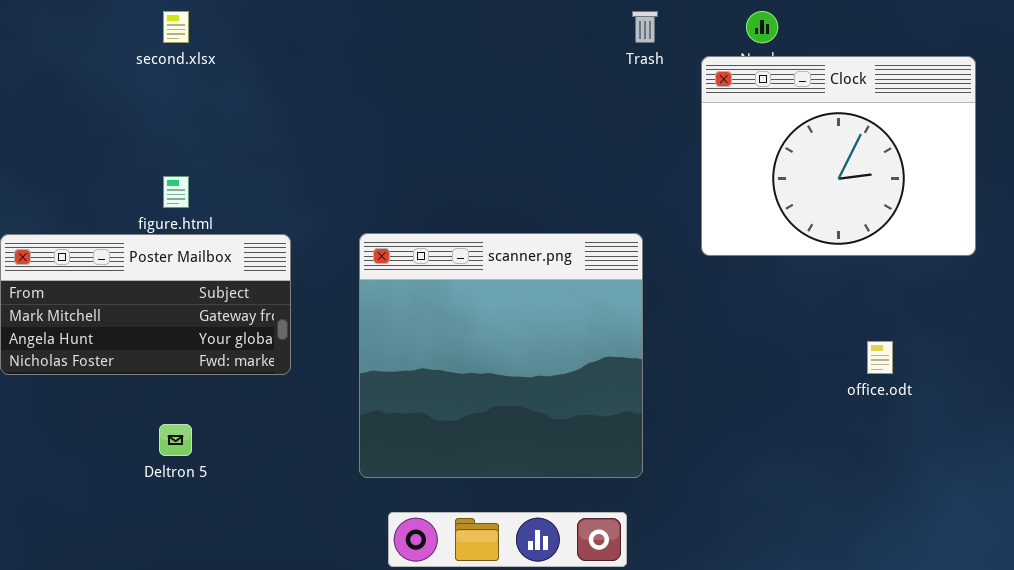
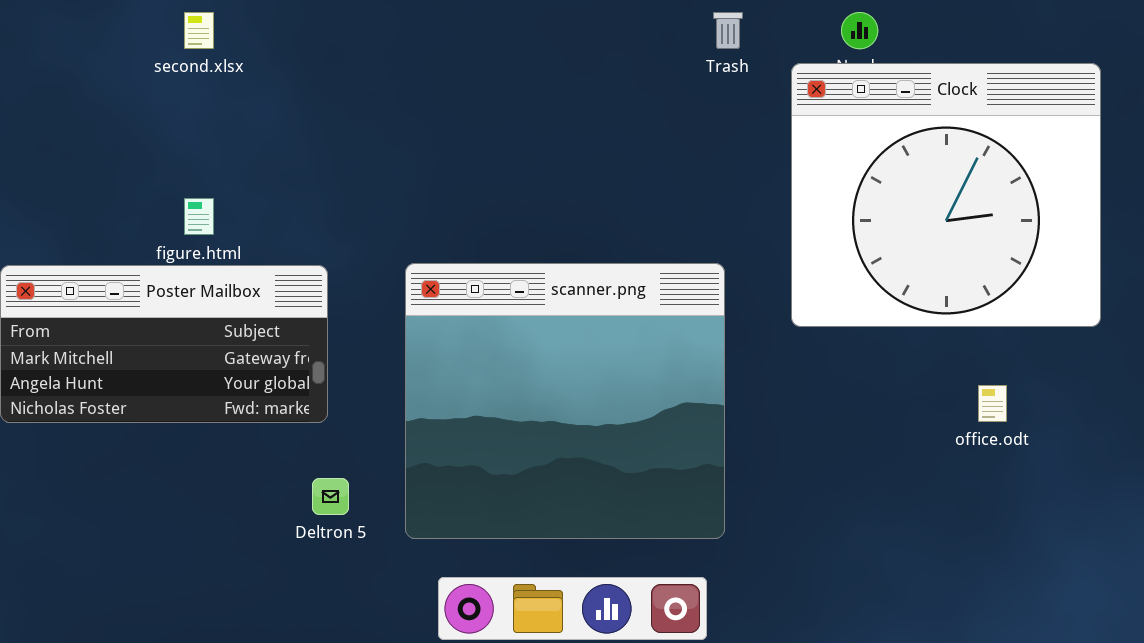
Clock: [701,56,976,256] -> [791,63,1101,327], resized
Deltron 5: [159,424,192,456] -> [312,478,349,515], moved

